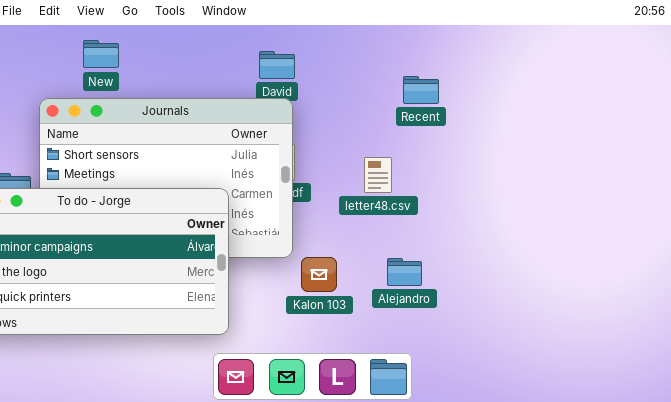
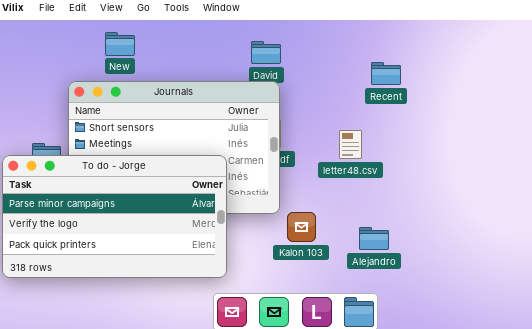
Alejandro: [387,258,422,286] -> [359,227,389,250], moved

